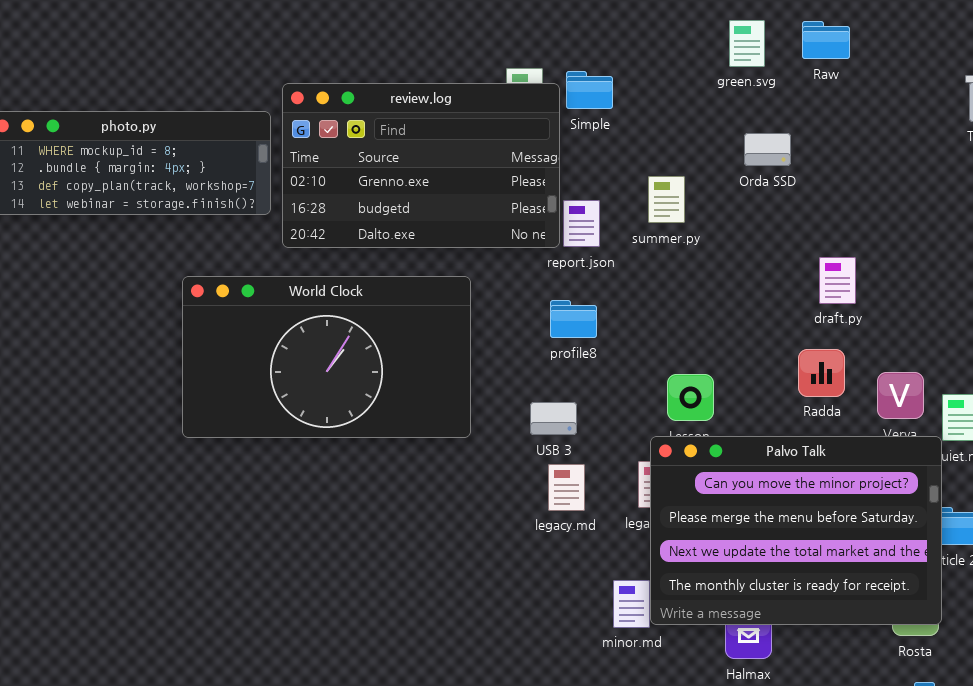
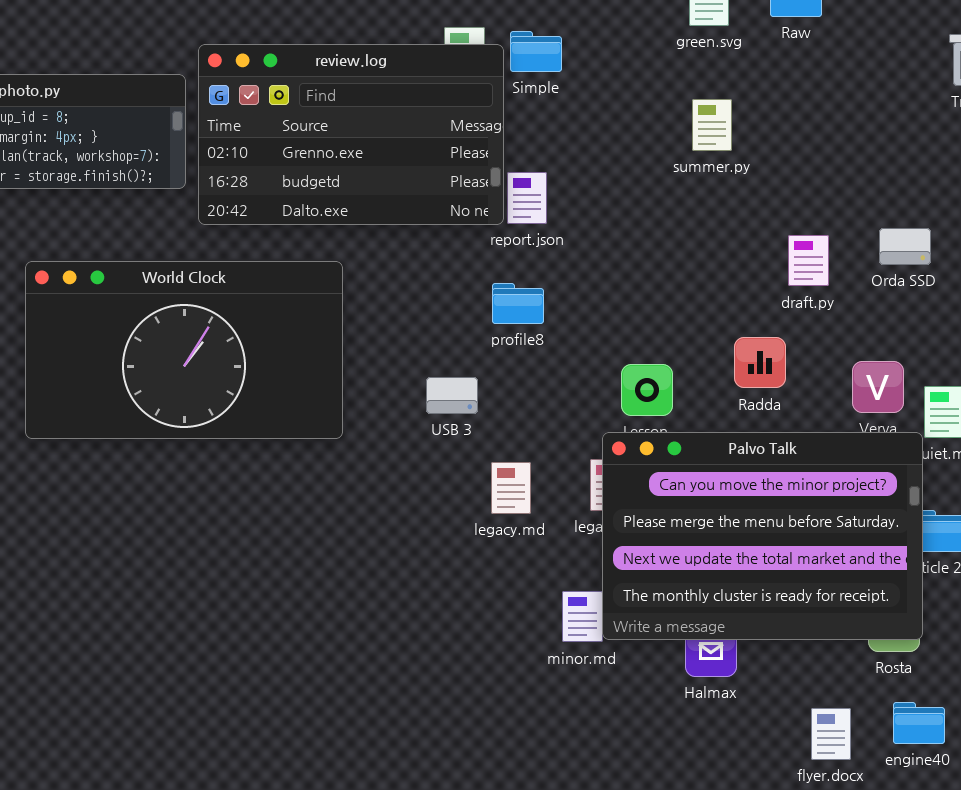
Orda SSD: [744,133,791,166] -> [879,228,931,265], moved
summer.py: [648,176,685,223] -> [692,99,732,151], moved
World Clock: [182,276,471,438] -> [25,261,343,439], moved
Radda: [798,349,845,397] -> [734,337,786,388], moved
USB 3: [530,402,577,435] -> [426,377,478,414], moved

